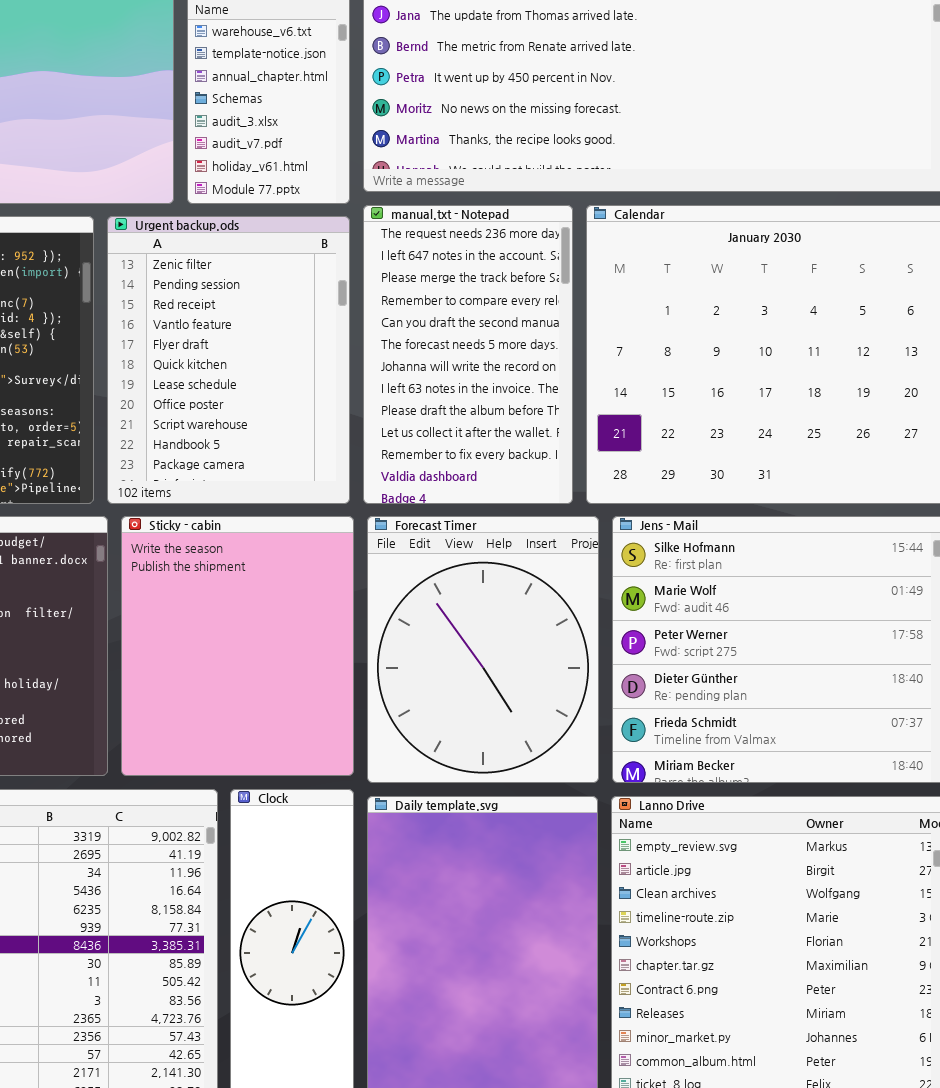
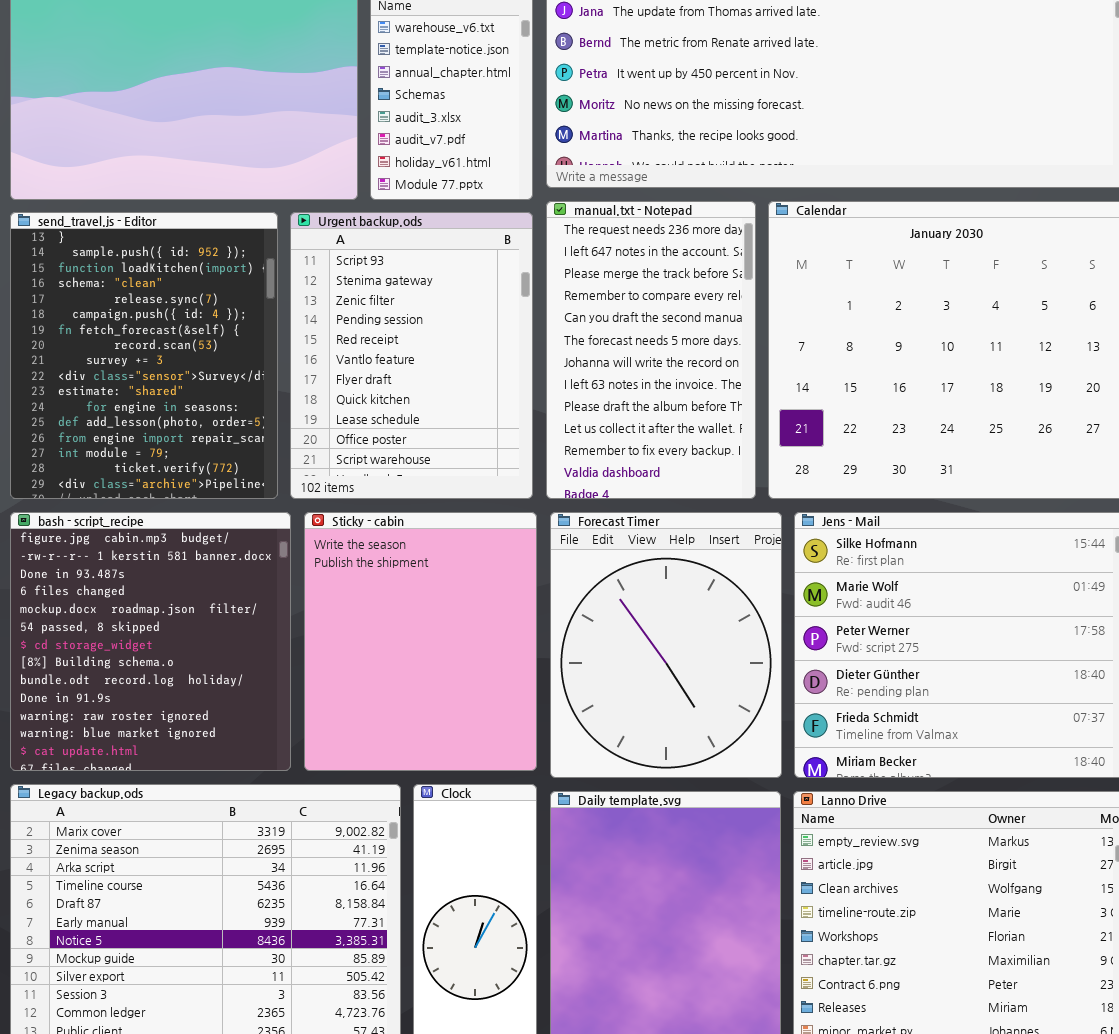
Urgent backup.ods: [107,216,350,504] -> [290,212,533,499], scrolled up 2 rows

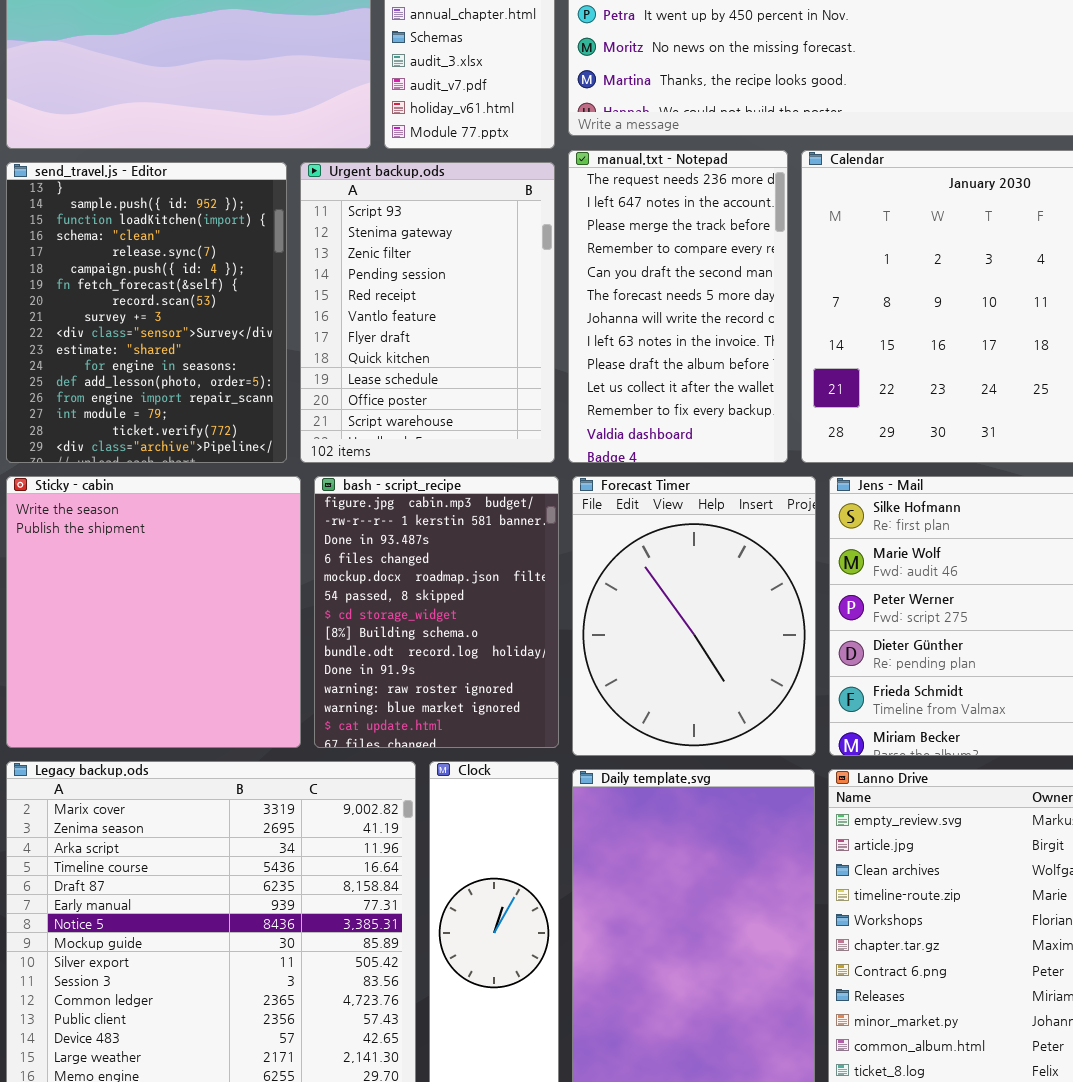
bash - script_recipe: [10,512,291,771] -> [314,476,559,748], moved, resized
Sticky - cabin: [304,512,537,771] -> [6,476,301,748], moved, resized

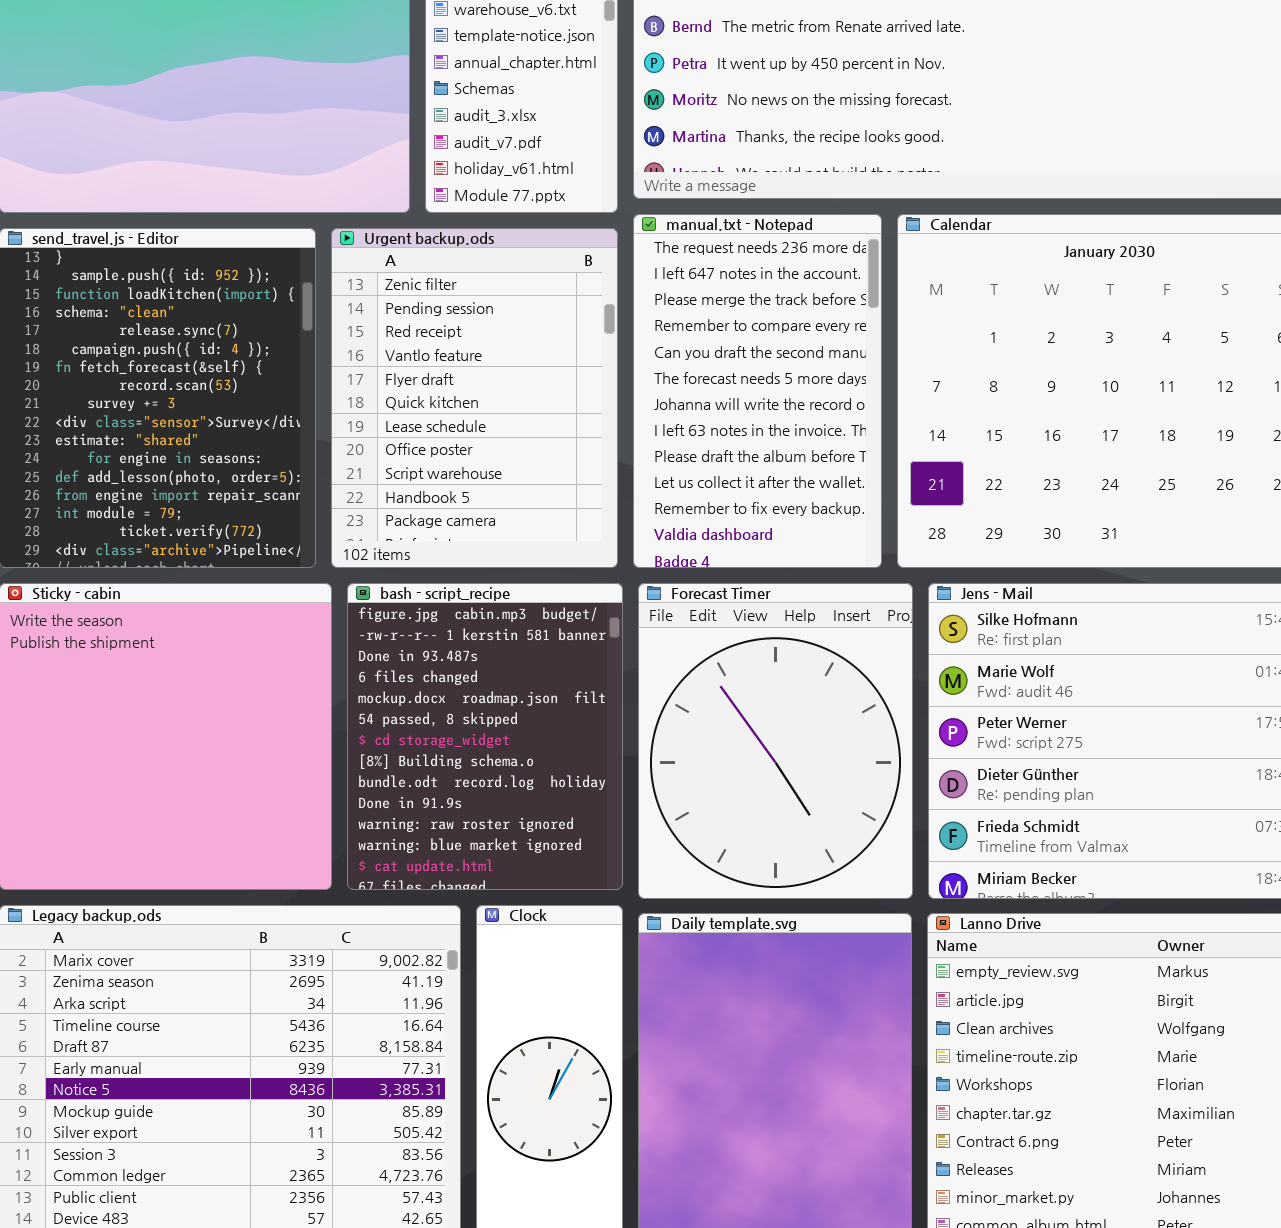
Urgent backup.ods: [300,162,555,463] -> [331,228,618,568], scrolled down 2 rows

